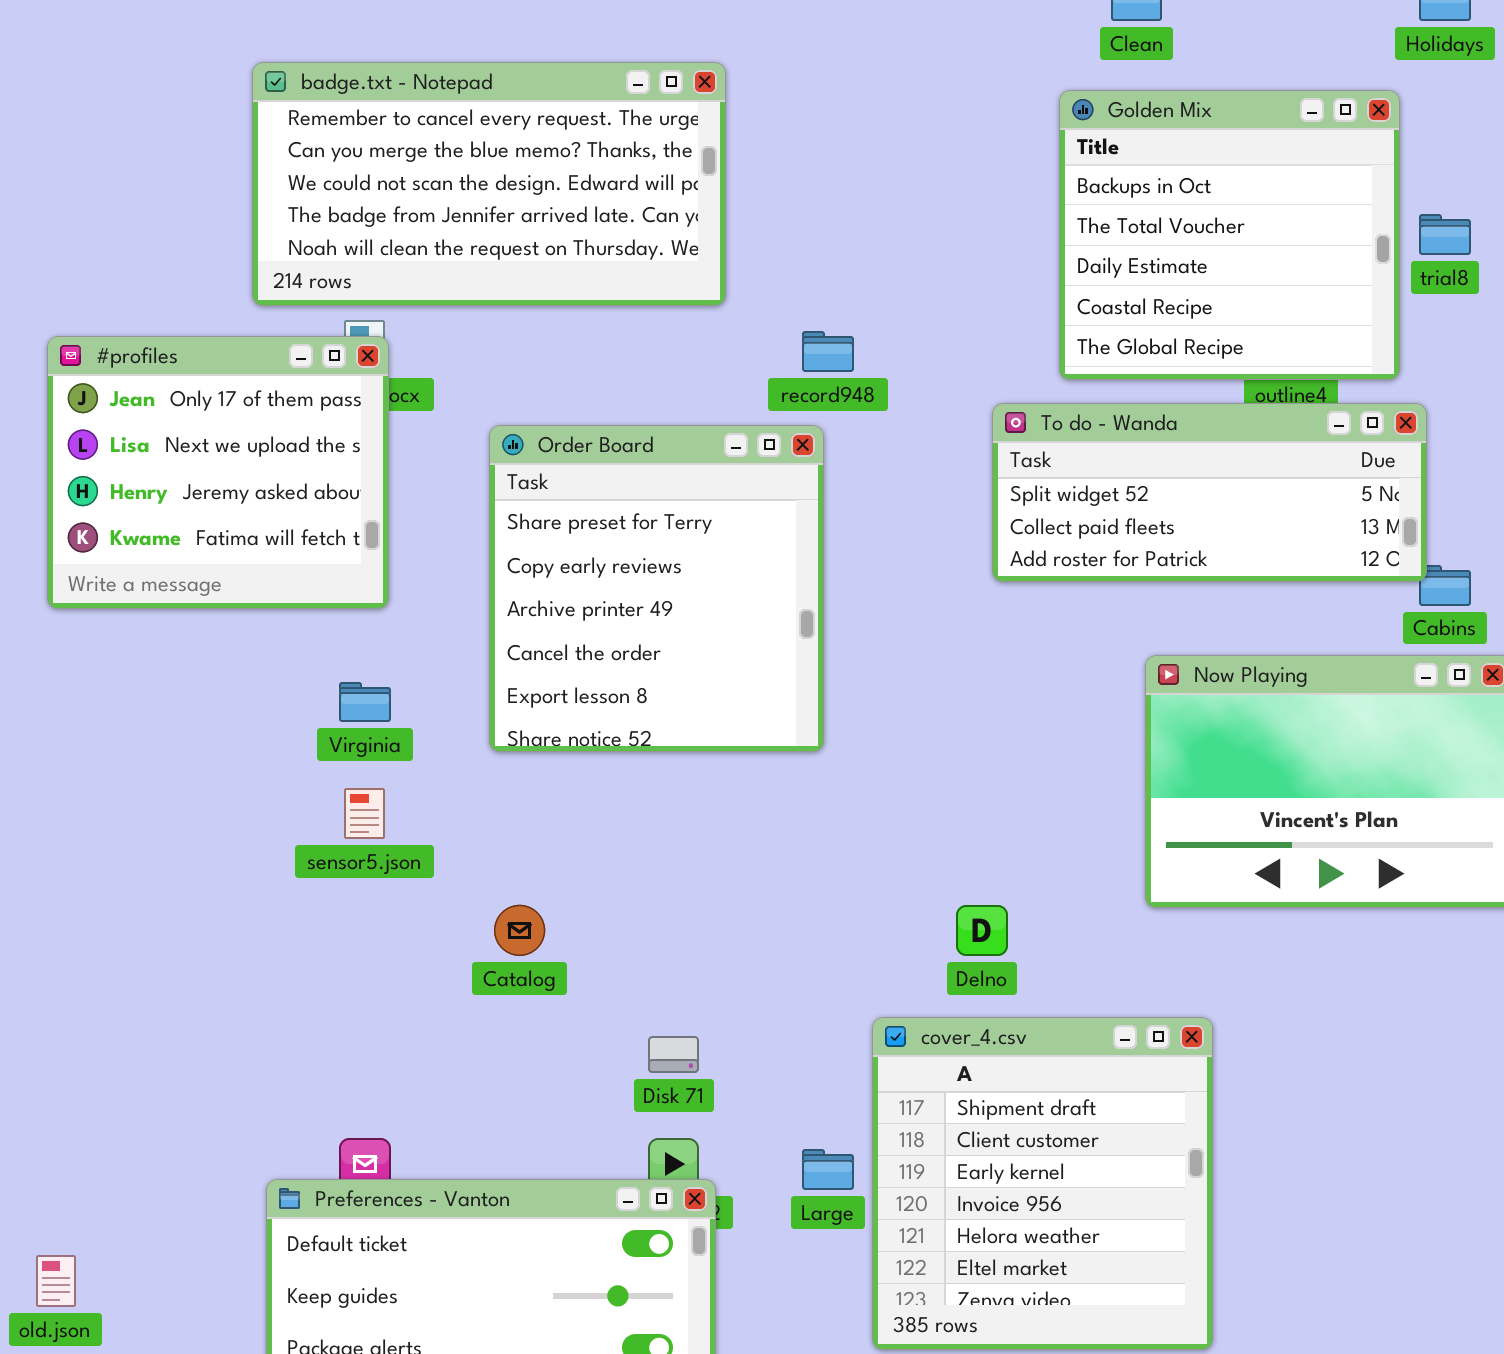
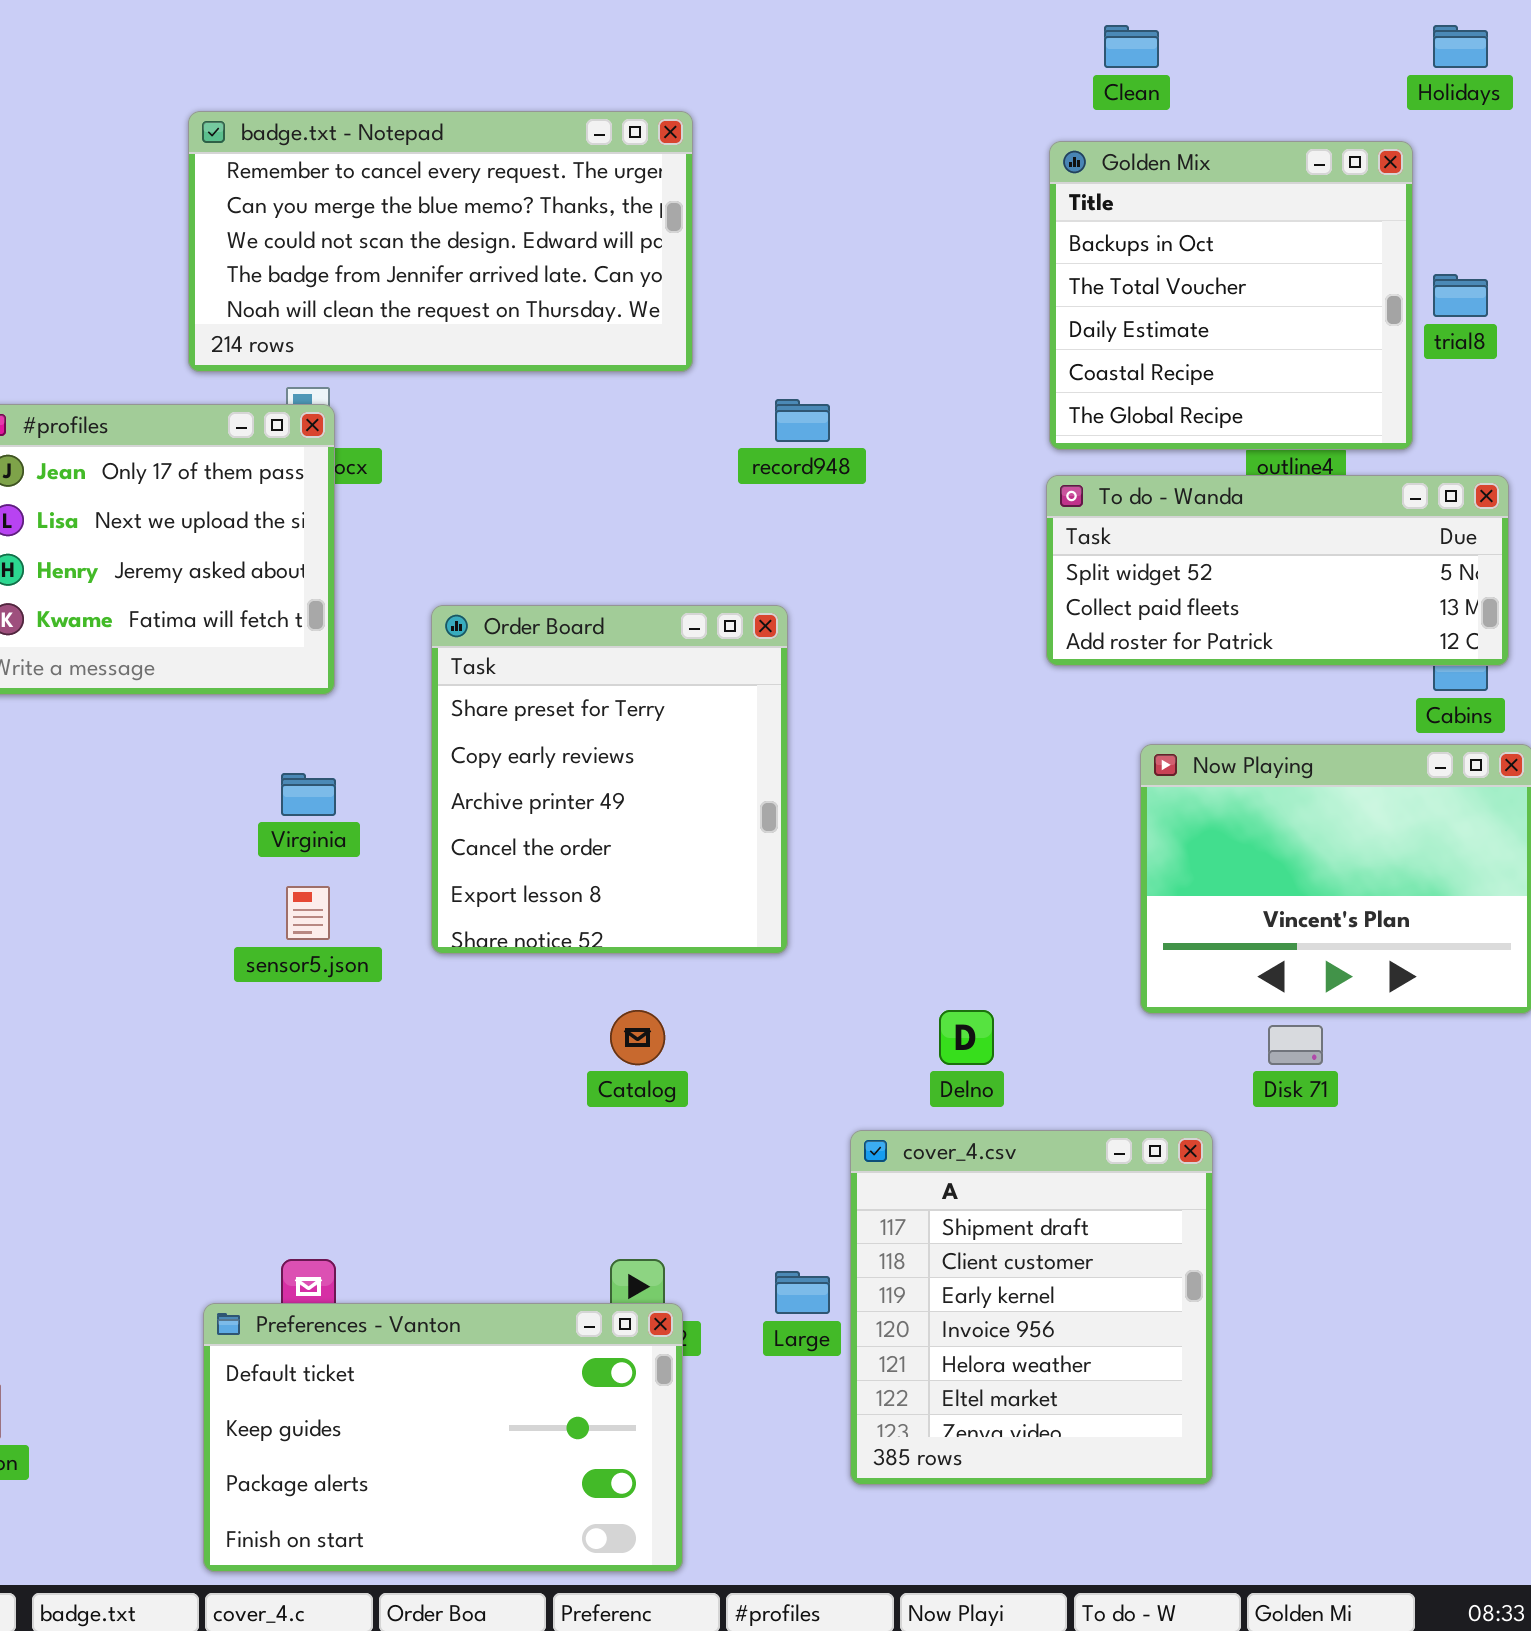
To do - Wanda: [992,403,1427,582] -> [1046,475,1509,666], moved
Order Board: [489,425,824,752] -> [431,605,788,954], moved
Catalog: [494,905,545,956] -> [610,1010,665,1065], moved
Disk 71: [648,1036,699,1073] -> [1268,1025,1323,1065], moved

